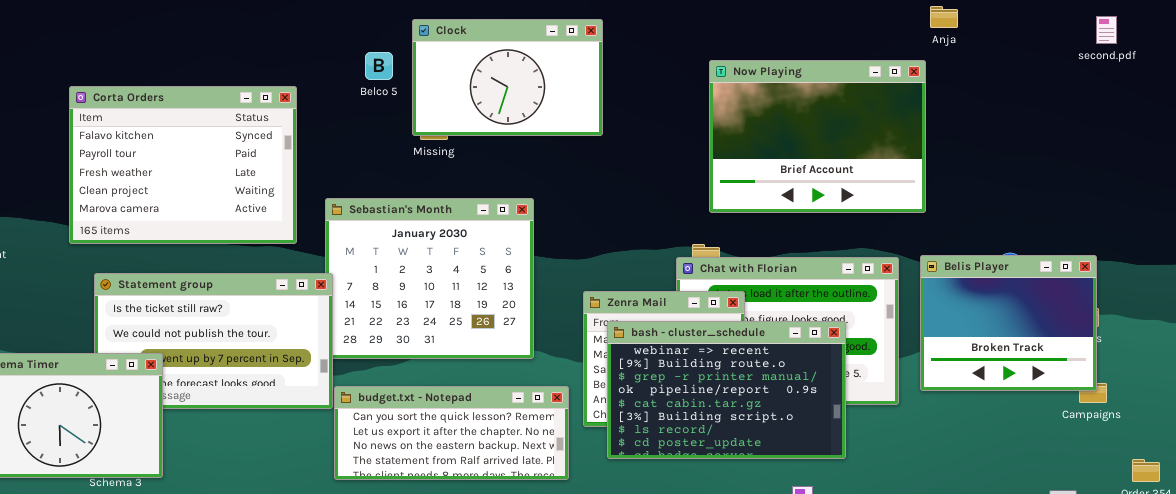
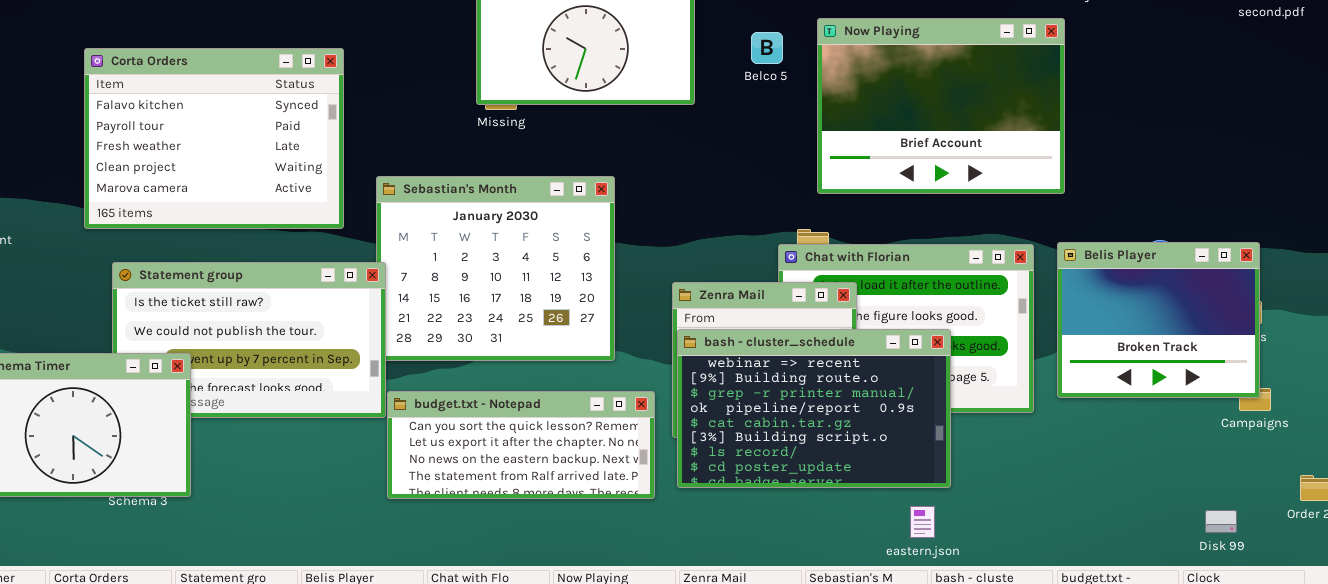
Belco 5: [365,52,393,80] -> [751,32,783,64], moved
bash - cluster_schedule: [607,321,846,459] -> [677,329,951,488], moved

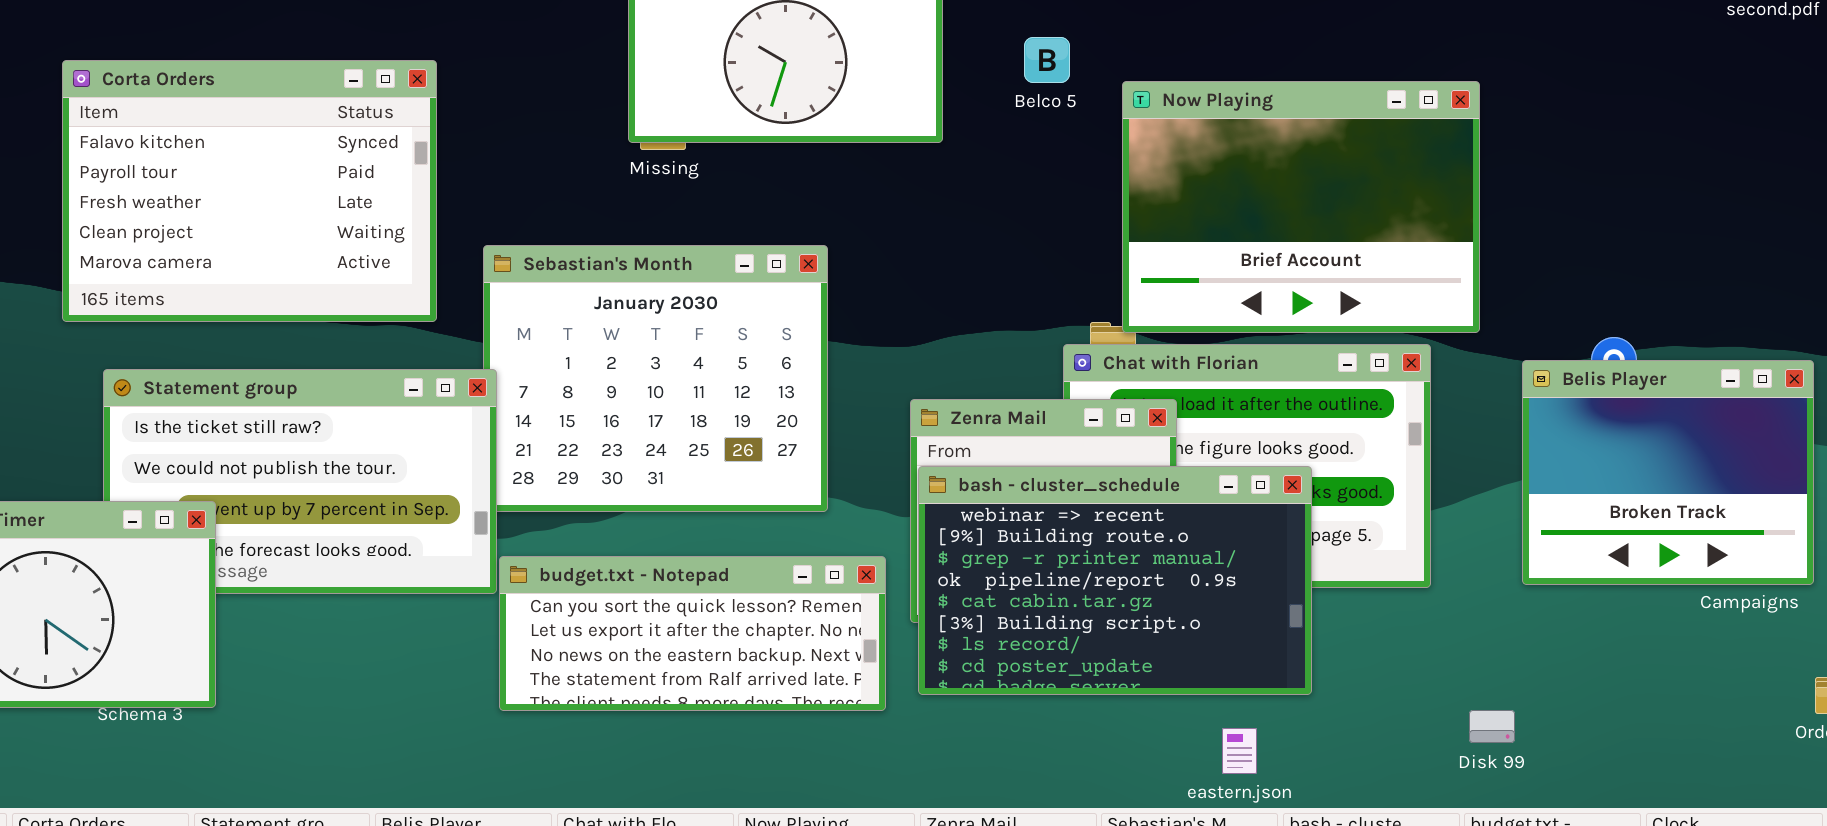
Now Playing: [817,18,1065,194] -> [1122,81,1480,333], moved
Belis Player: [1057,242,1260,398] -> [1522,360,1814,585], moved
eastern.json: [910,506,935,538] -> [1222,728,1257,774], moved
Disk 99: [1205,510,1237,533] -> [1469,710,1515,743], moved

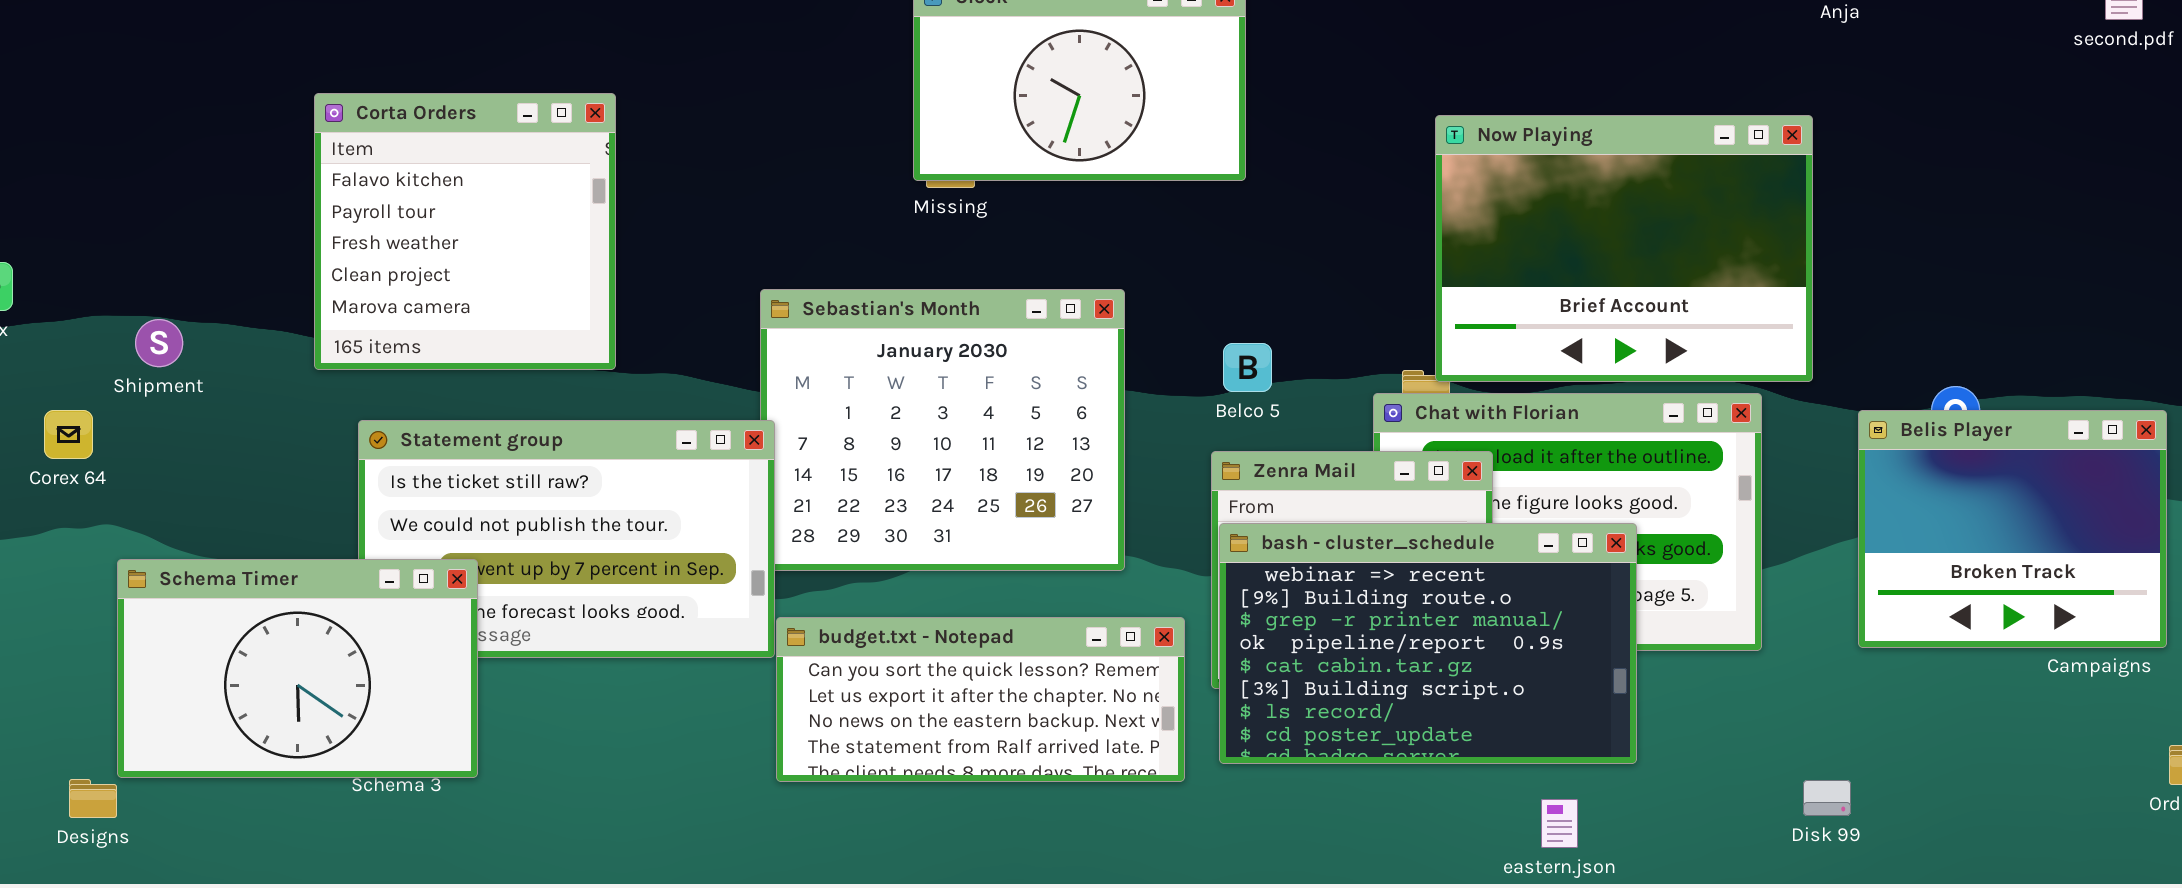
Belco 5: [1024,37,1070,83] -> [1223,343,1272,392], moved
Corta Orders: [62,60,437,322] -> [314,93,616,370], resized

